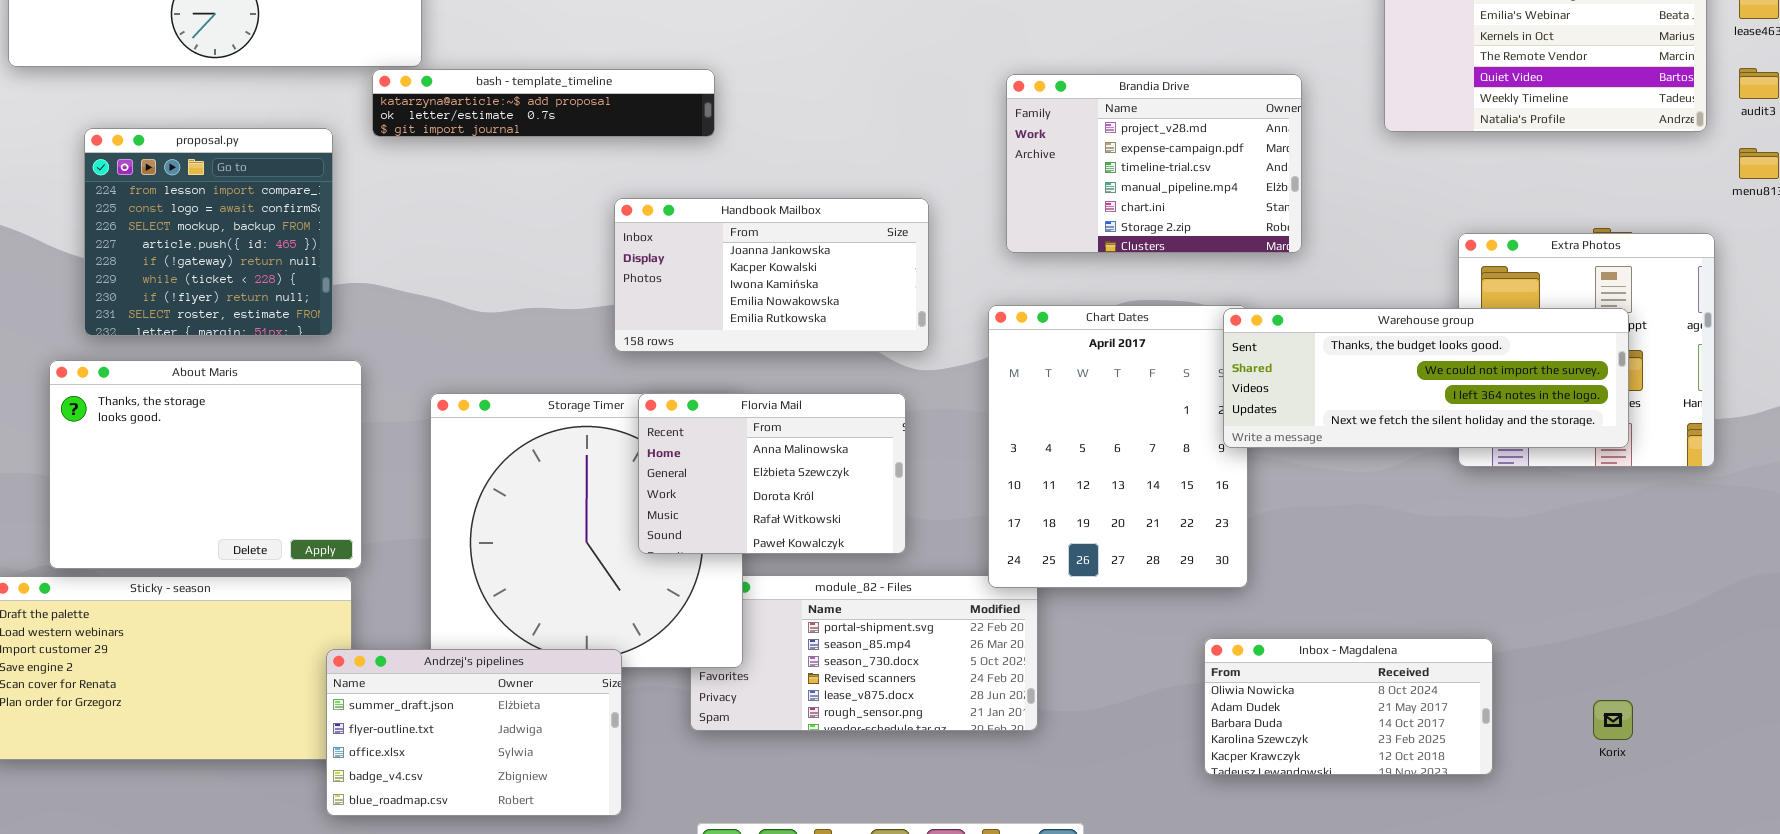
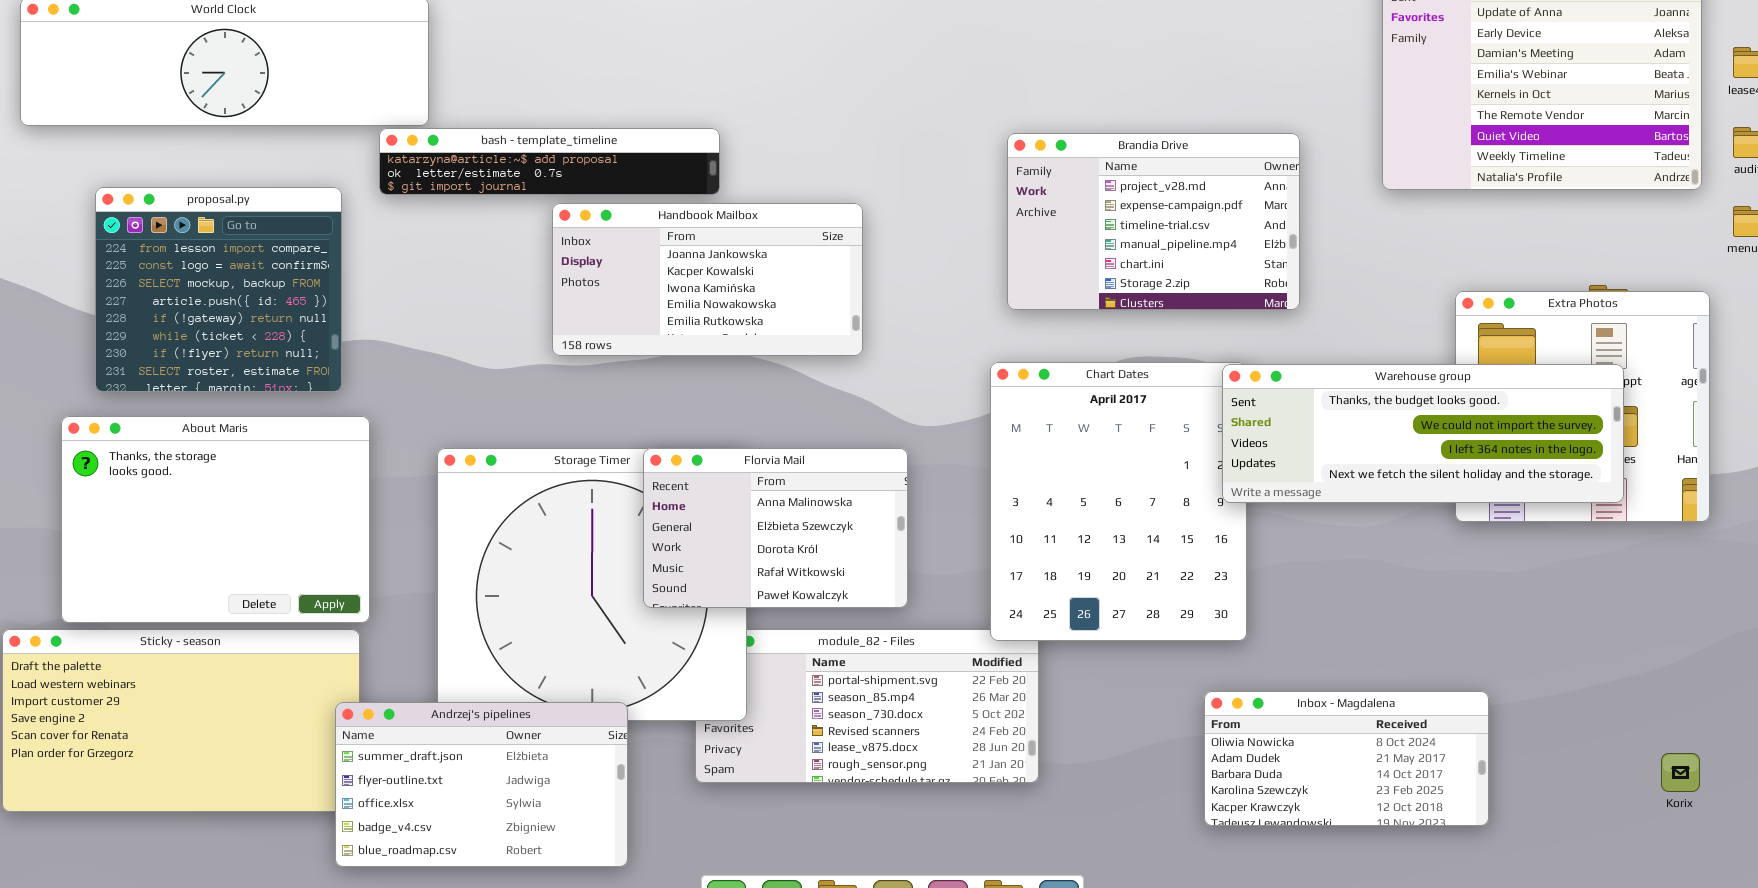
Handbook Mailbox: [614,198,929,352] -> [552,203,863,356], moved
Korix: [1593,700,1633,740] -> [1661,753,1700,792], moved

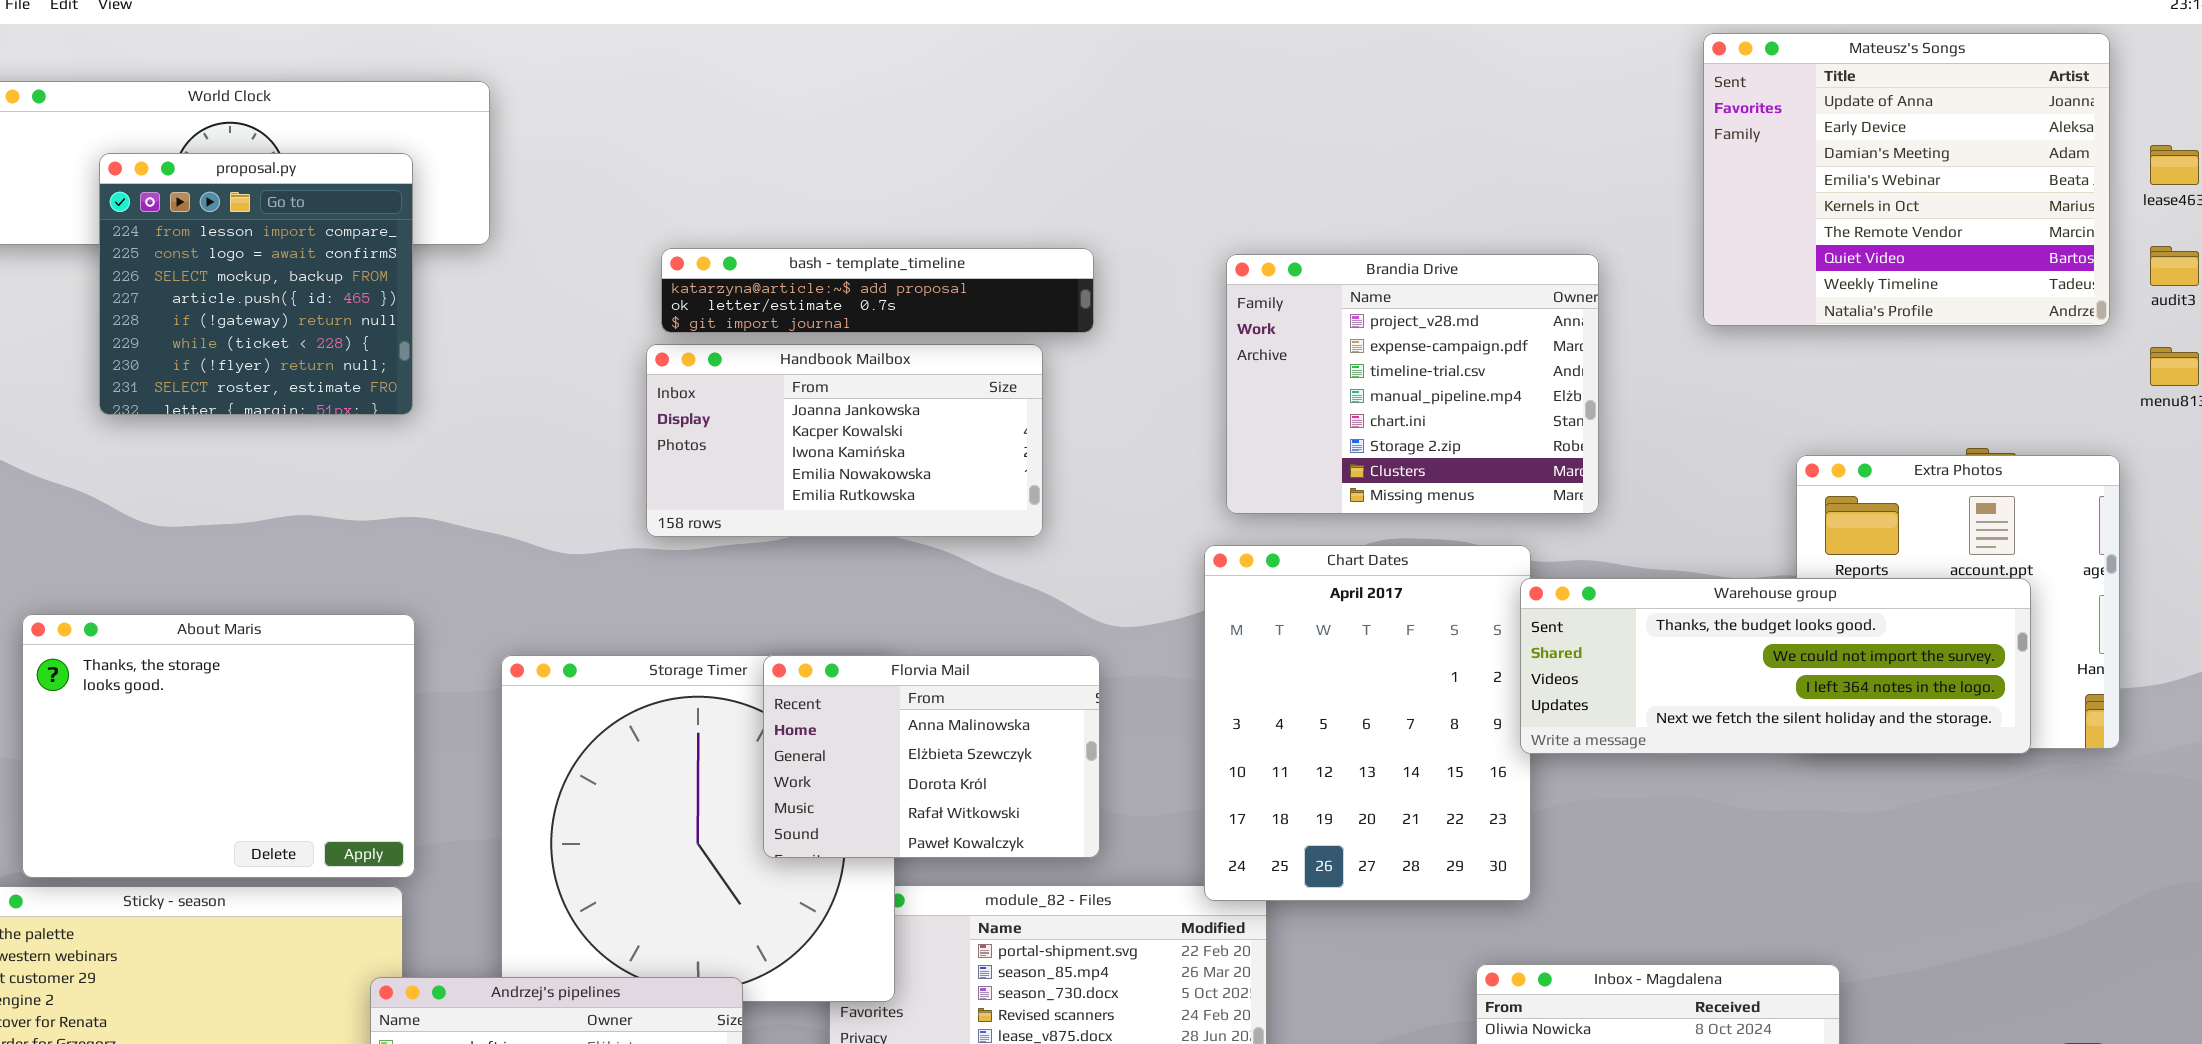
bash - template_timeline: [379,128,720,195] -> [661,248,1094,333], moved
Brandia Drive: [1007,133,1300,310] -> [1226,254,1599,514], resized
proposal.py: [95,187,342,392] -> [99,153,413,415], moved
Warehouse group: [1222,364,1624,503] -> [1520,578,2031,754], moved

